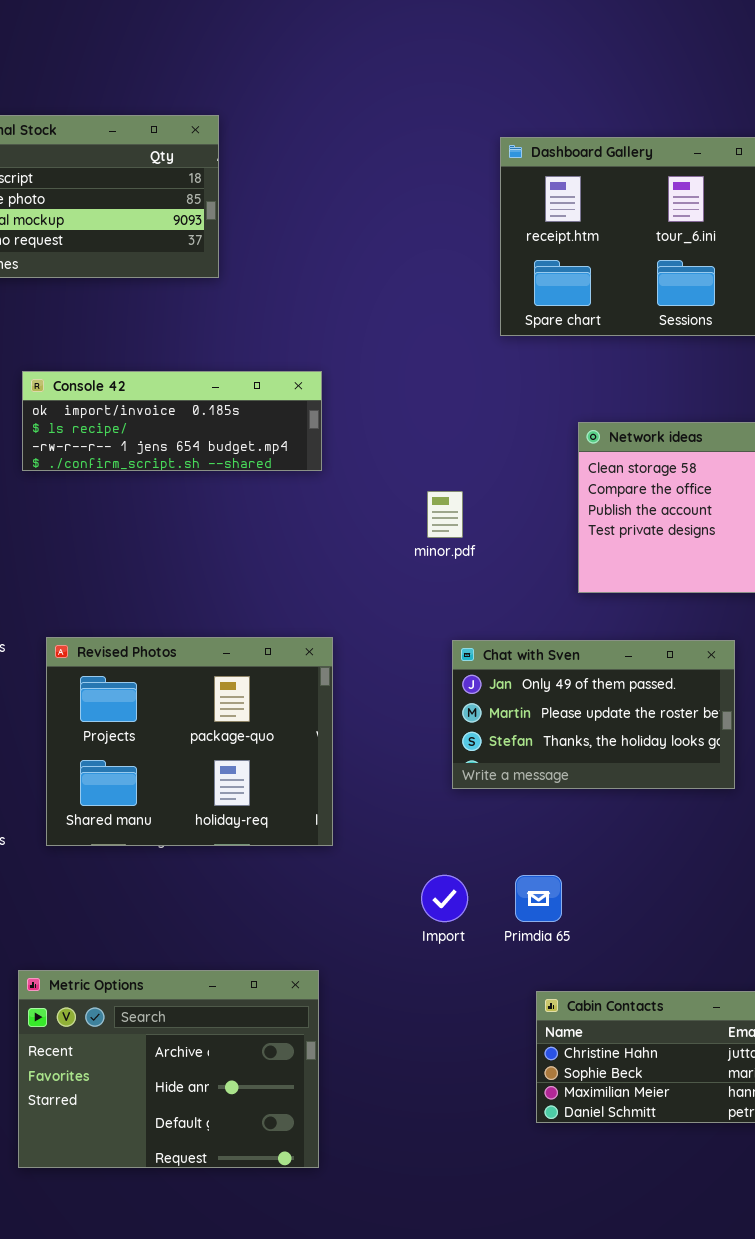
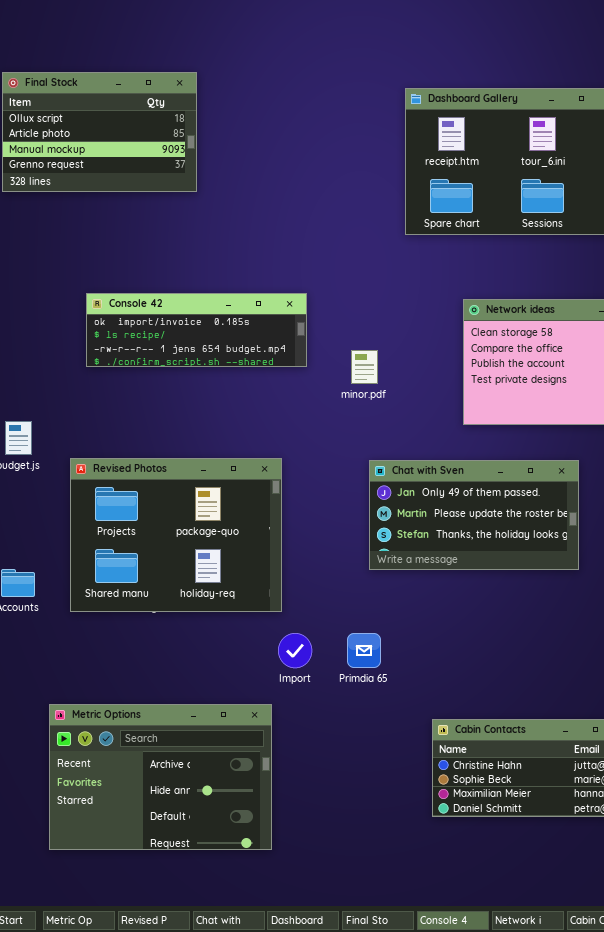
Console 42: [22,371,322,471] -> [86,293,307,367], moved
Import: [421,875,468,922] -> [278,633,312,668], moved
Primdia 65: [515,875,562,922] -> [347,633,381,668], moved

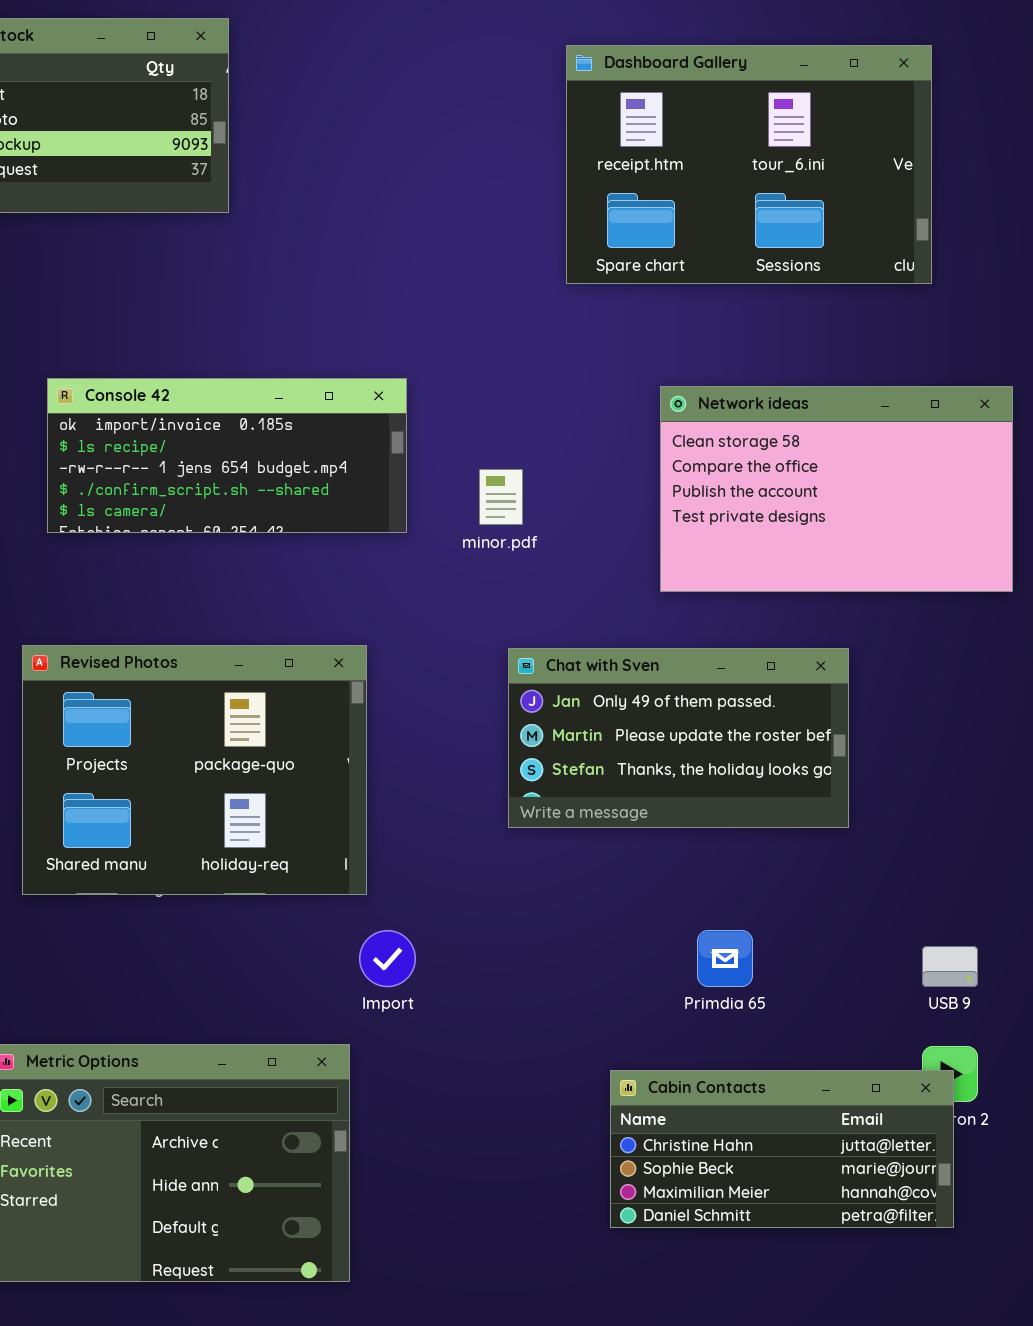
Console 42: [86,293,307,367] -> [47,378,407,533], resized
Primdia 65: [347,633,381,668] -> [697,930,753,987], moved

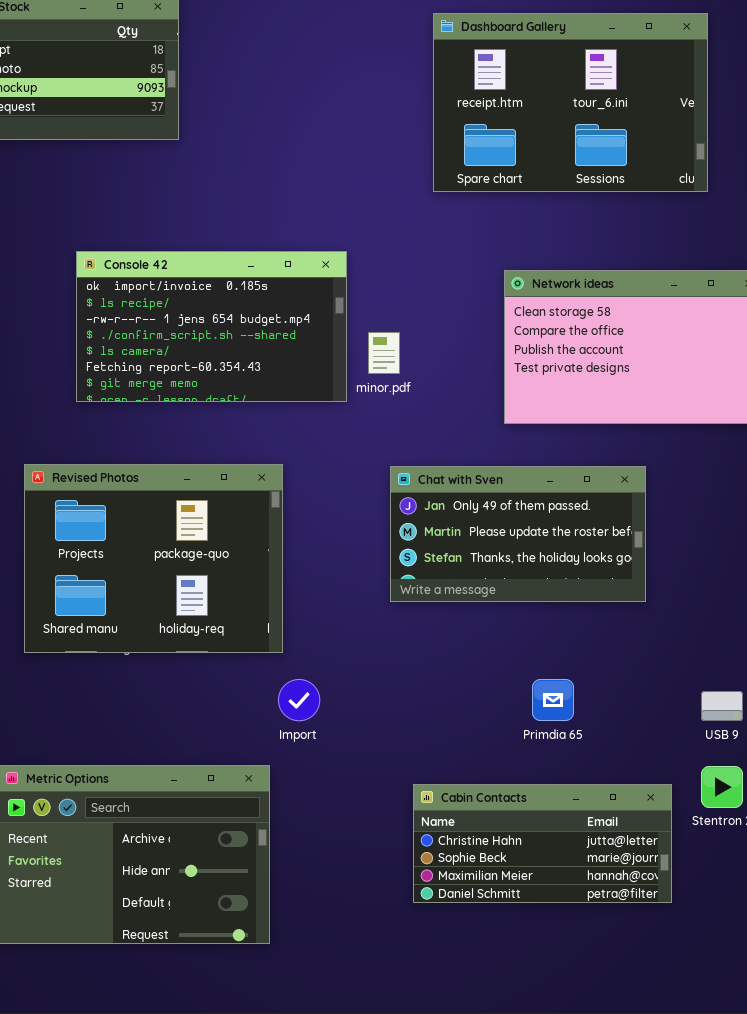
Console 42: [47,378,407,533] -> [76,251,347,402], moved, resized
Cabin Contacts: [610,1070,954,1228] -> [413,784,672,903], moved

